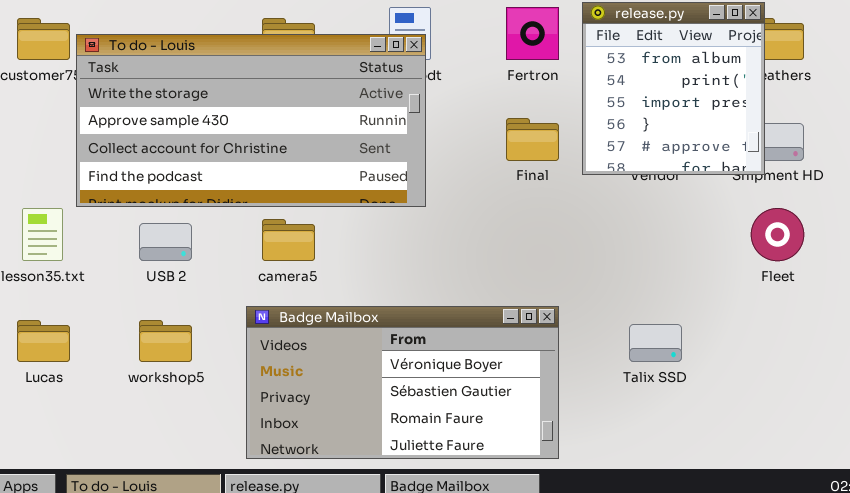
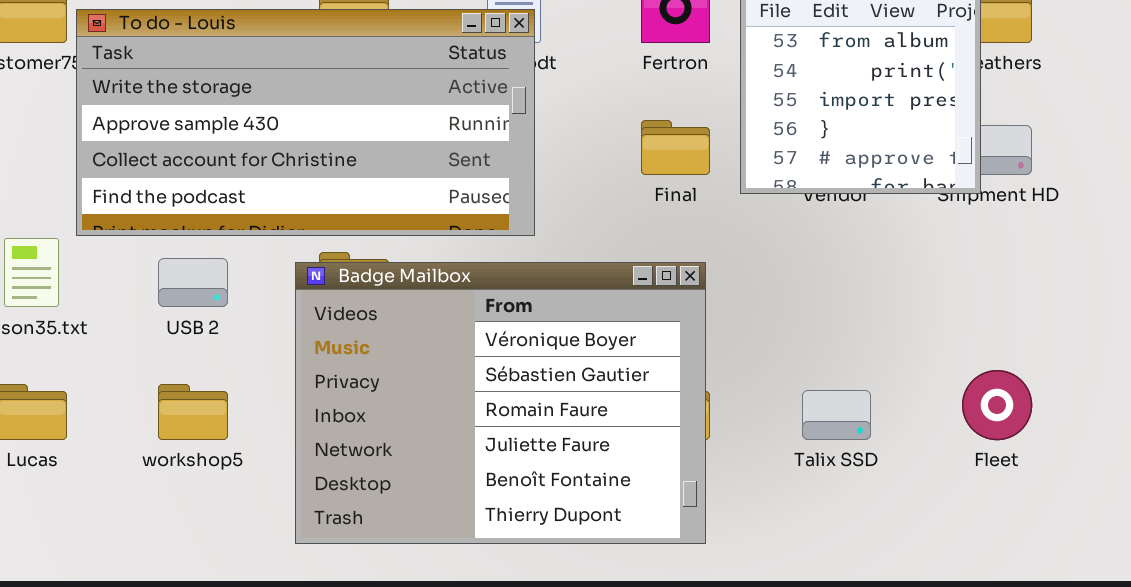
Fleet: [751,208,804,261] -> [962,370,1032,440], moved
Badge Mailbox: [246,306,559,459] -> [295,262,706,544], moved, resized

